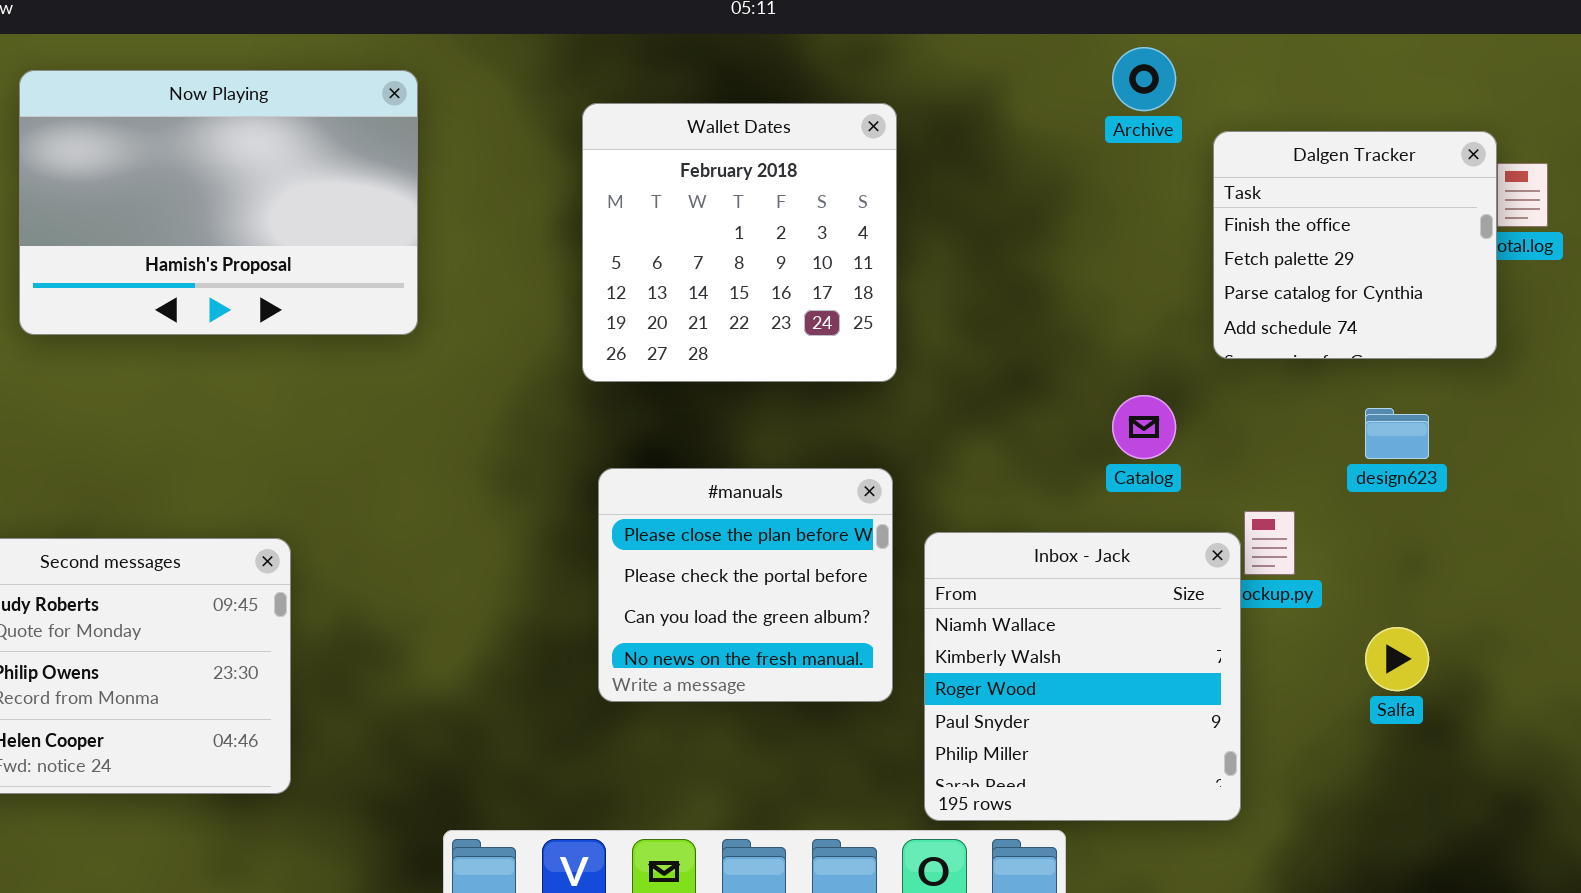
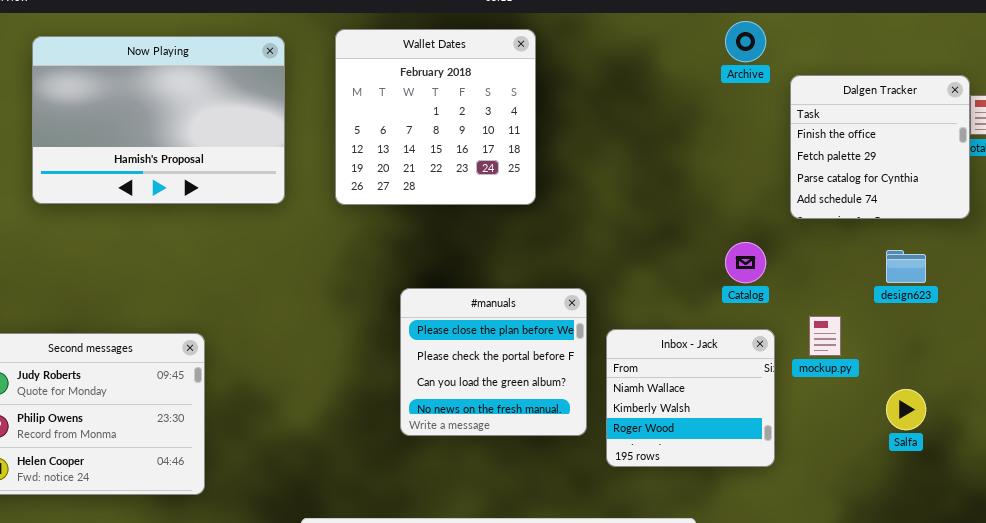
Wallet Dates: [582,103,897,382] -> [335,29,536,205], moved
Inbox - Jack: [924,532,1241,821] -> [606,329,775,467], resized

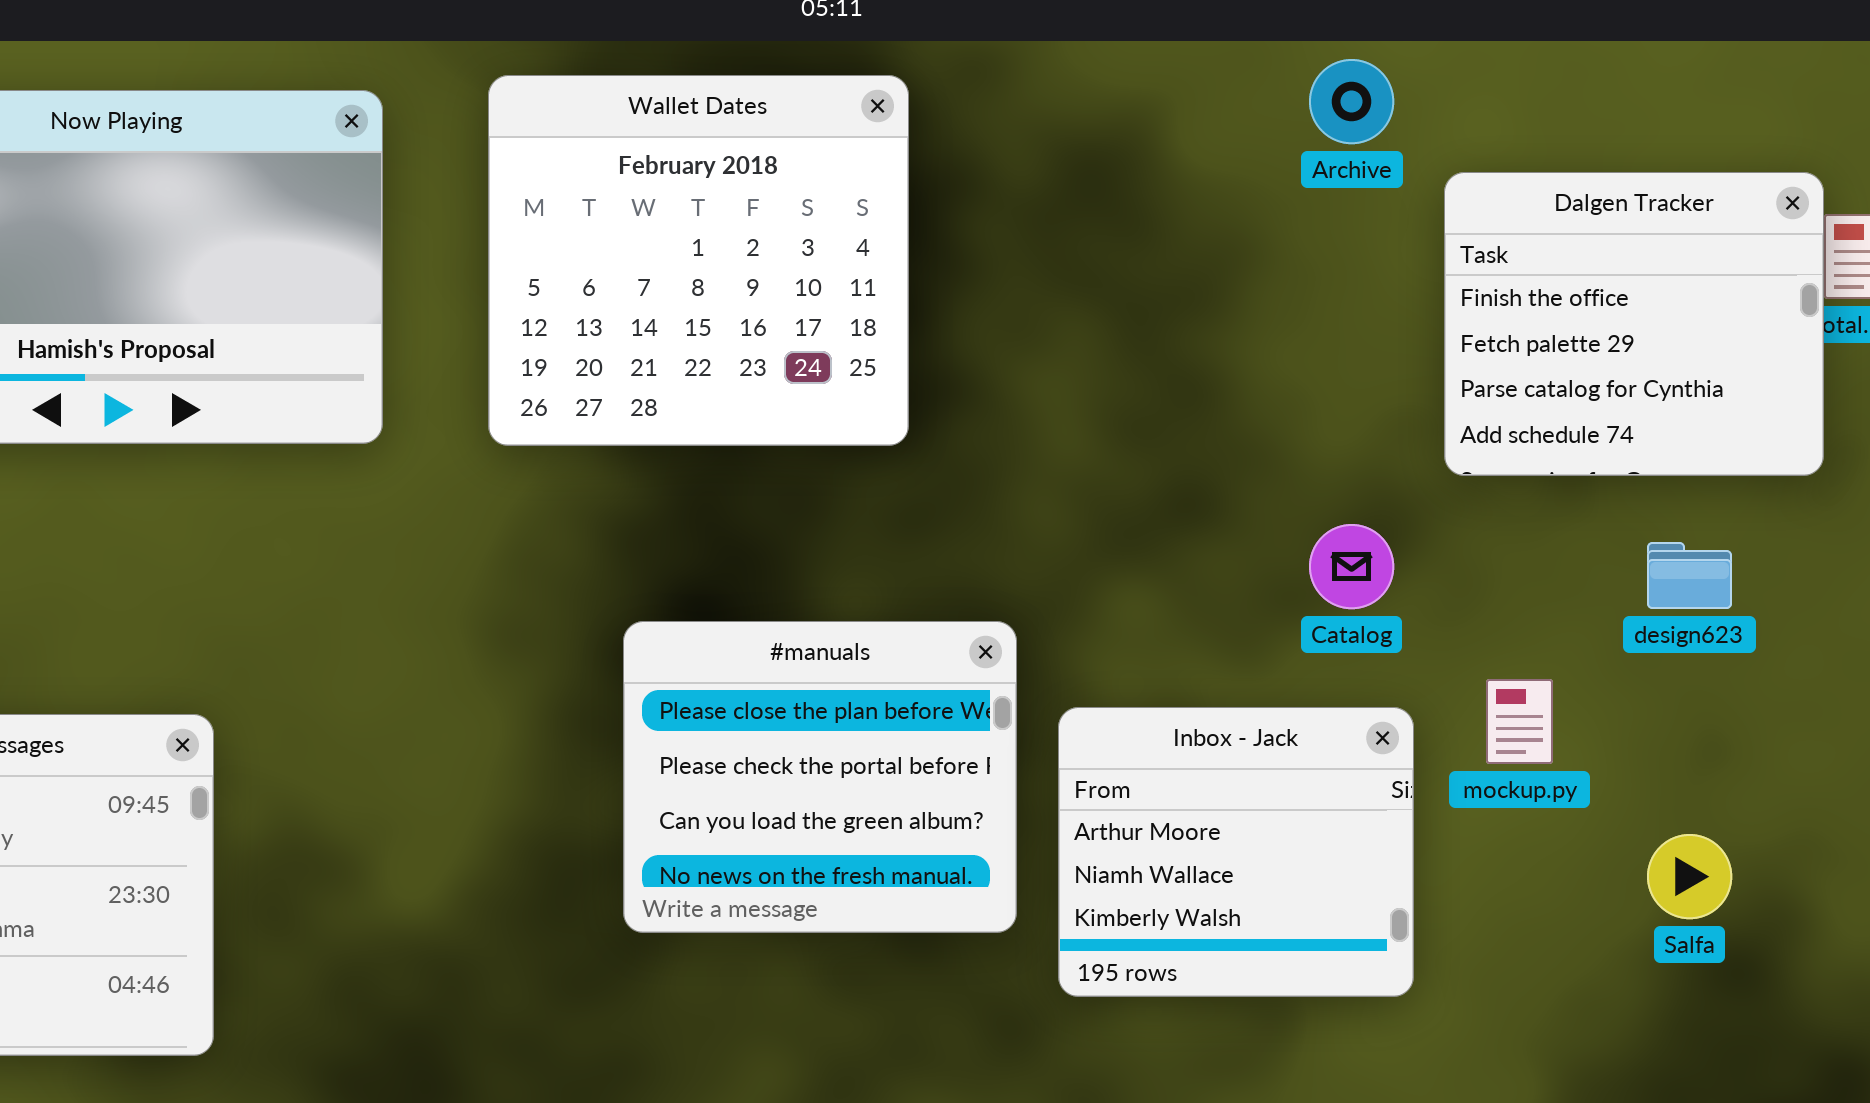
Inbox - Jack: [606,329,775,467] -> [1058,707,1414,997], scrolled up 1 row

